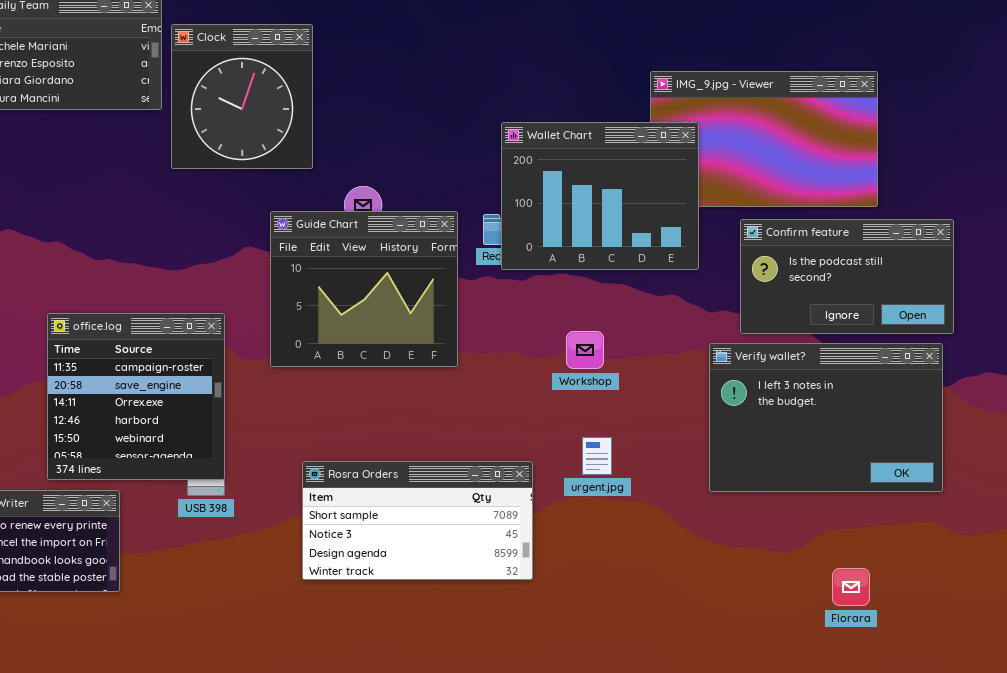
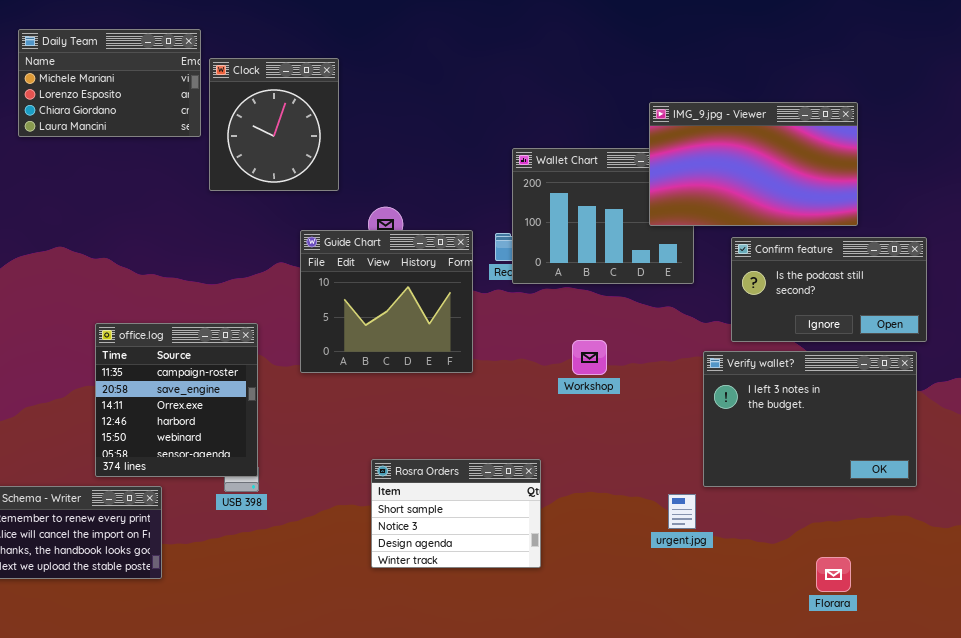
IMG_9.jpg - Viewer: [650,71,878,207] -> [649,102,858,226], raised
urgent.jpg: [582,437,612,475] -> [668,494,696,529], moved
Rosra Orders: [302,461,533,580] -> [371,459,541,568], resized

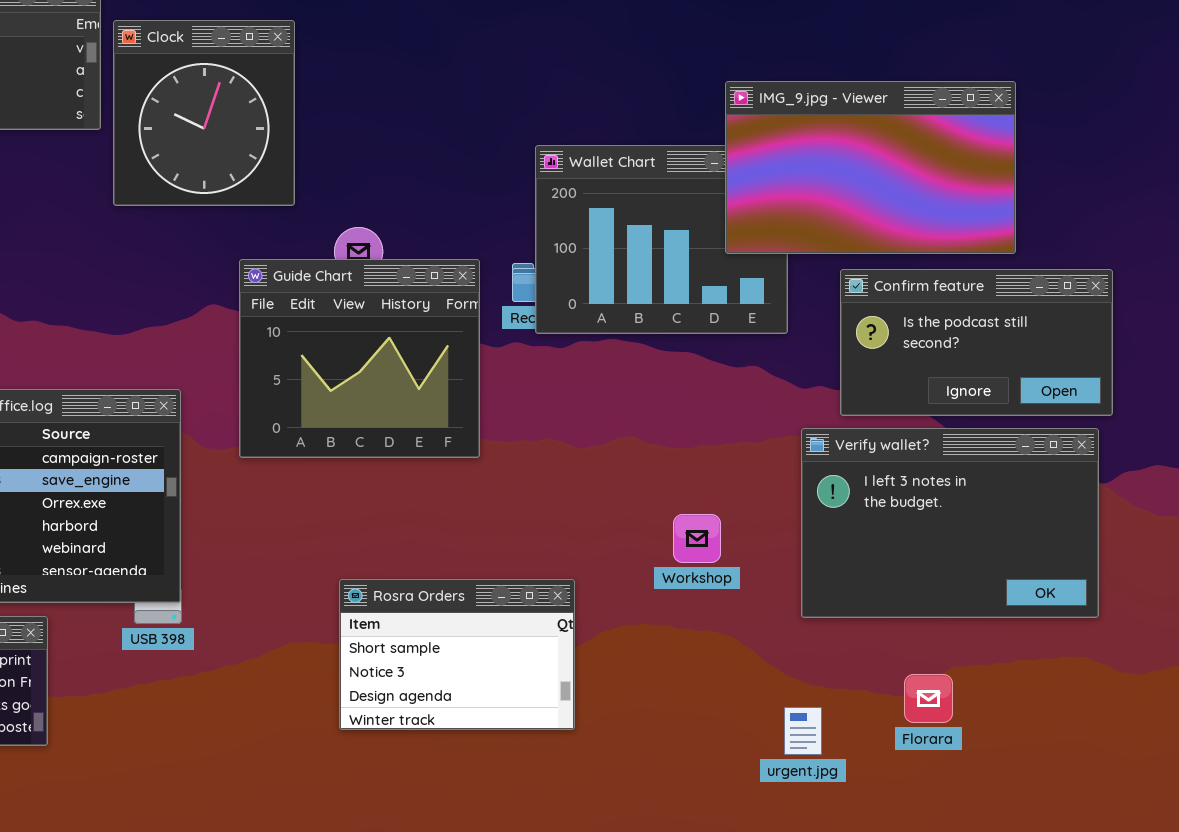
Workshop: [572,340,607,375] -> [673,514,721,563], moved
urgent.jpg: [668,494,696,529] -> [784,707,822,755], moved
Florara: [816,557,851,592] -> [904,674,953,723], moved

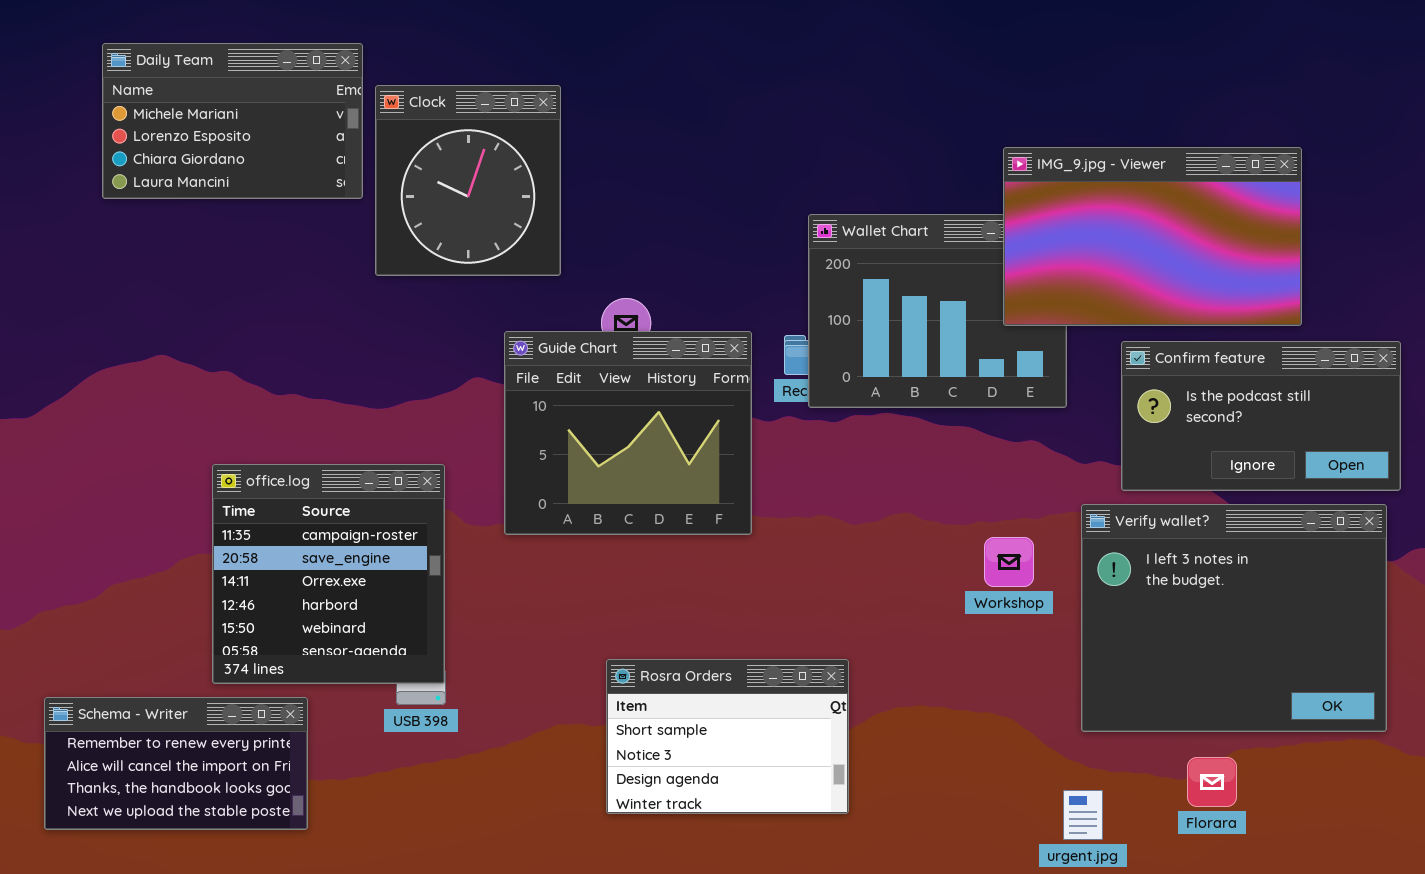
Verify wallet?: [801,428,1099,618] -> [1081,504,1387,732], resized
Workshop: [673,514,721,563] -> [984,537,1034,587], moved

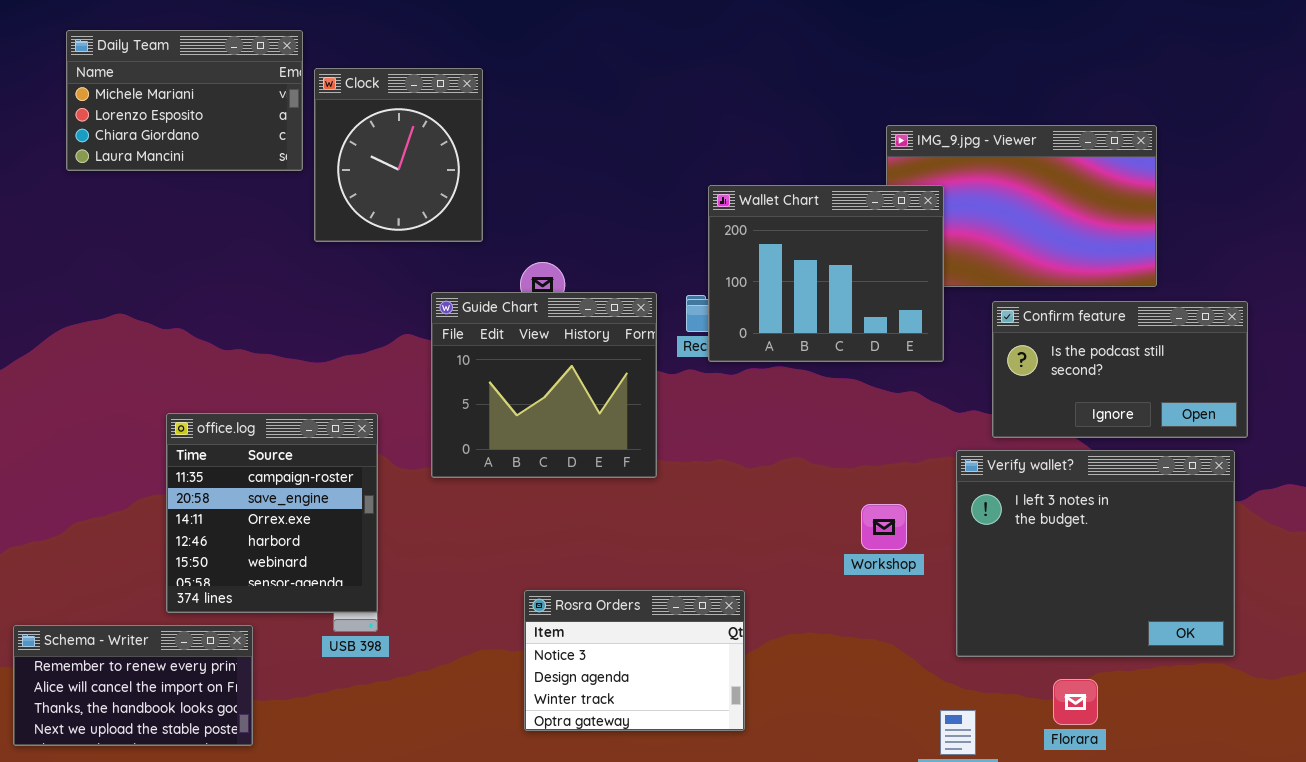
Wallet Chart: [808,214,1067,408] -> [708,185,944,362], raised
Workshop: [984,537,1034,587] -> [861,504,907,550], moved
Rosra Orders: [606,659,849,814] -> [524,590,745,731], scrolled down 1 row

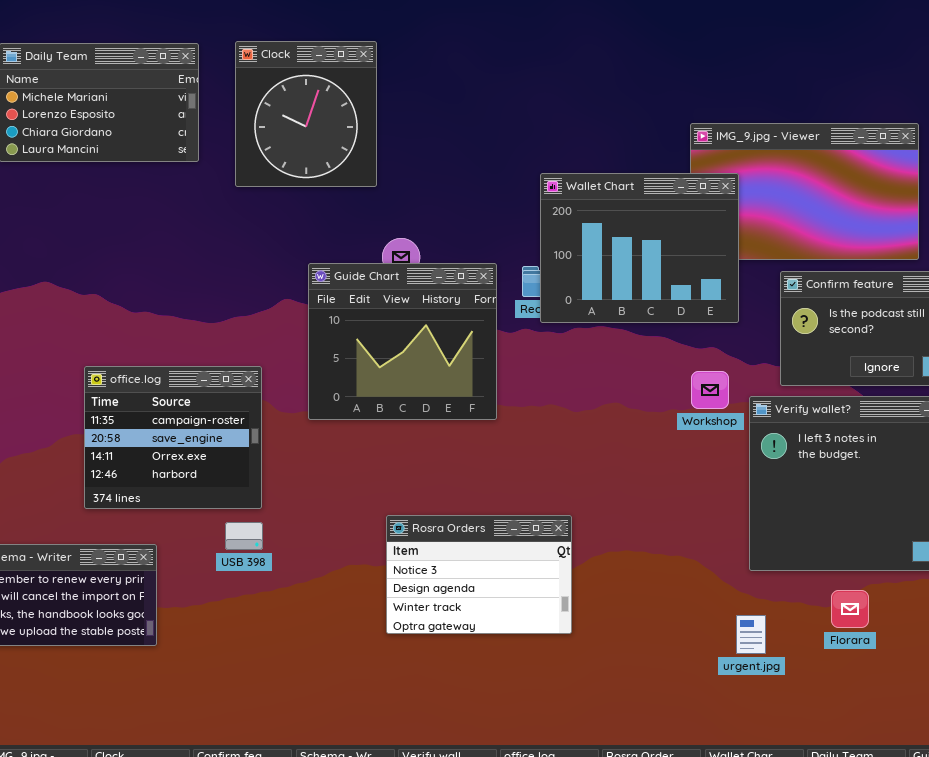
Clock: [314,68,483,242] -> [235,41,377,187], moved
office.log: [166,413,378,613] -> [84,366,262,509], resized
Workshop: [861,504,907,550] -> [691,371,729,409], moved

